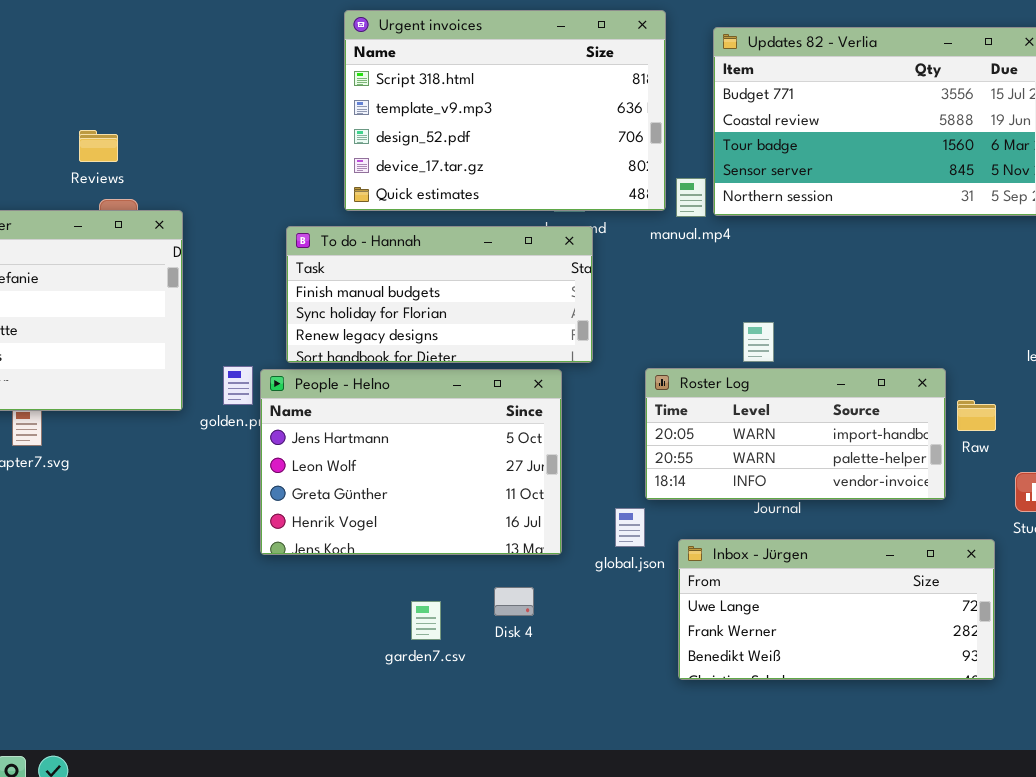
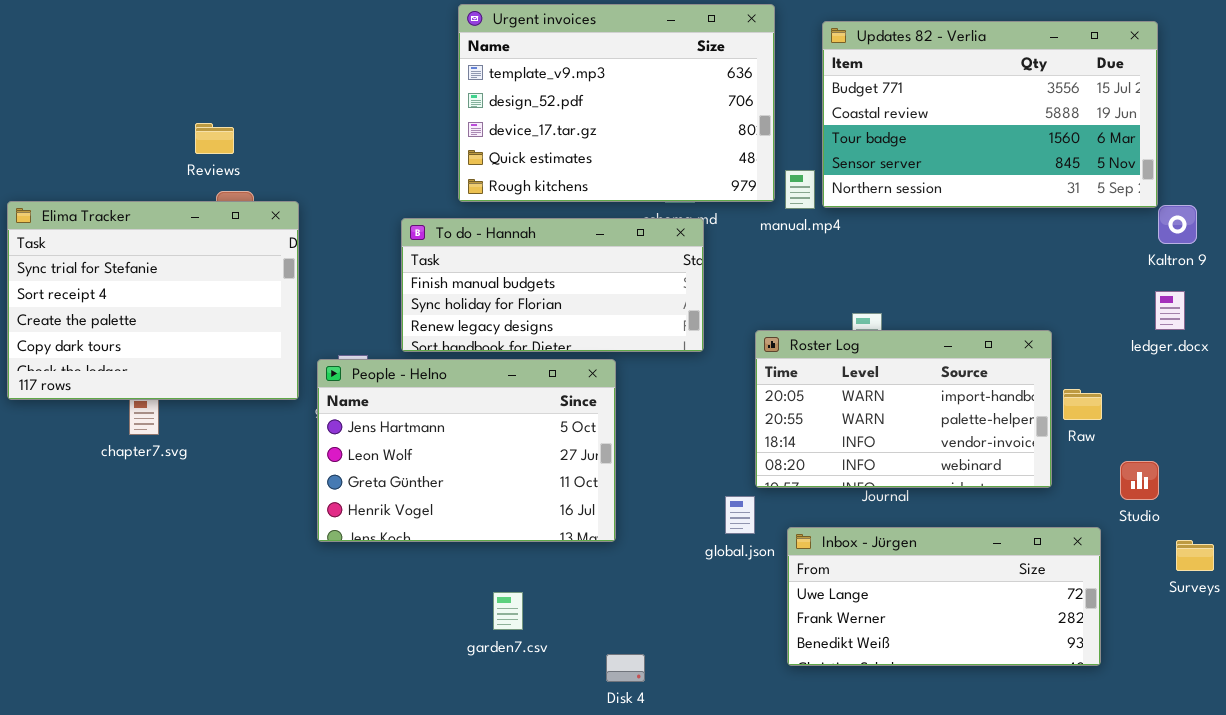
Urgent invoices: [344,10,666,211] -> [458,4,775,202], scrolled down 1 row
Roster Log: [645,368,946,500] -> [755,330,1052,488], resized
People - Helno: [260,369,562,555] -> [317,359,616,542], moved
Disk 4: [494,587,534,616] -> [606,654,645,682], moved
garden7.csv: [411,601,441,640] -> [493,592,523,630], moved

